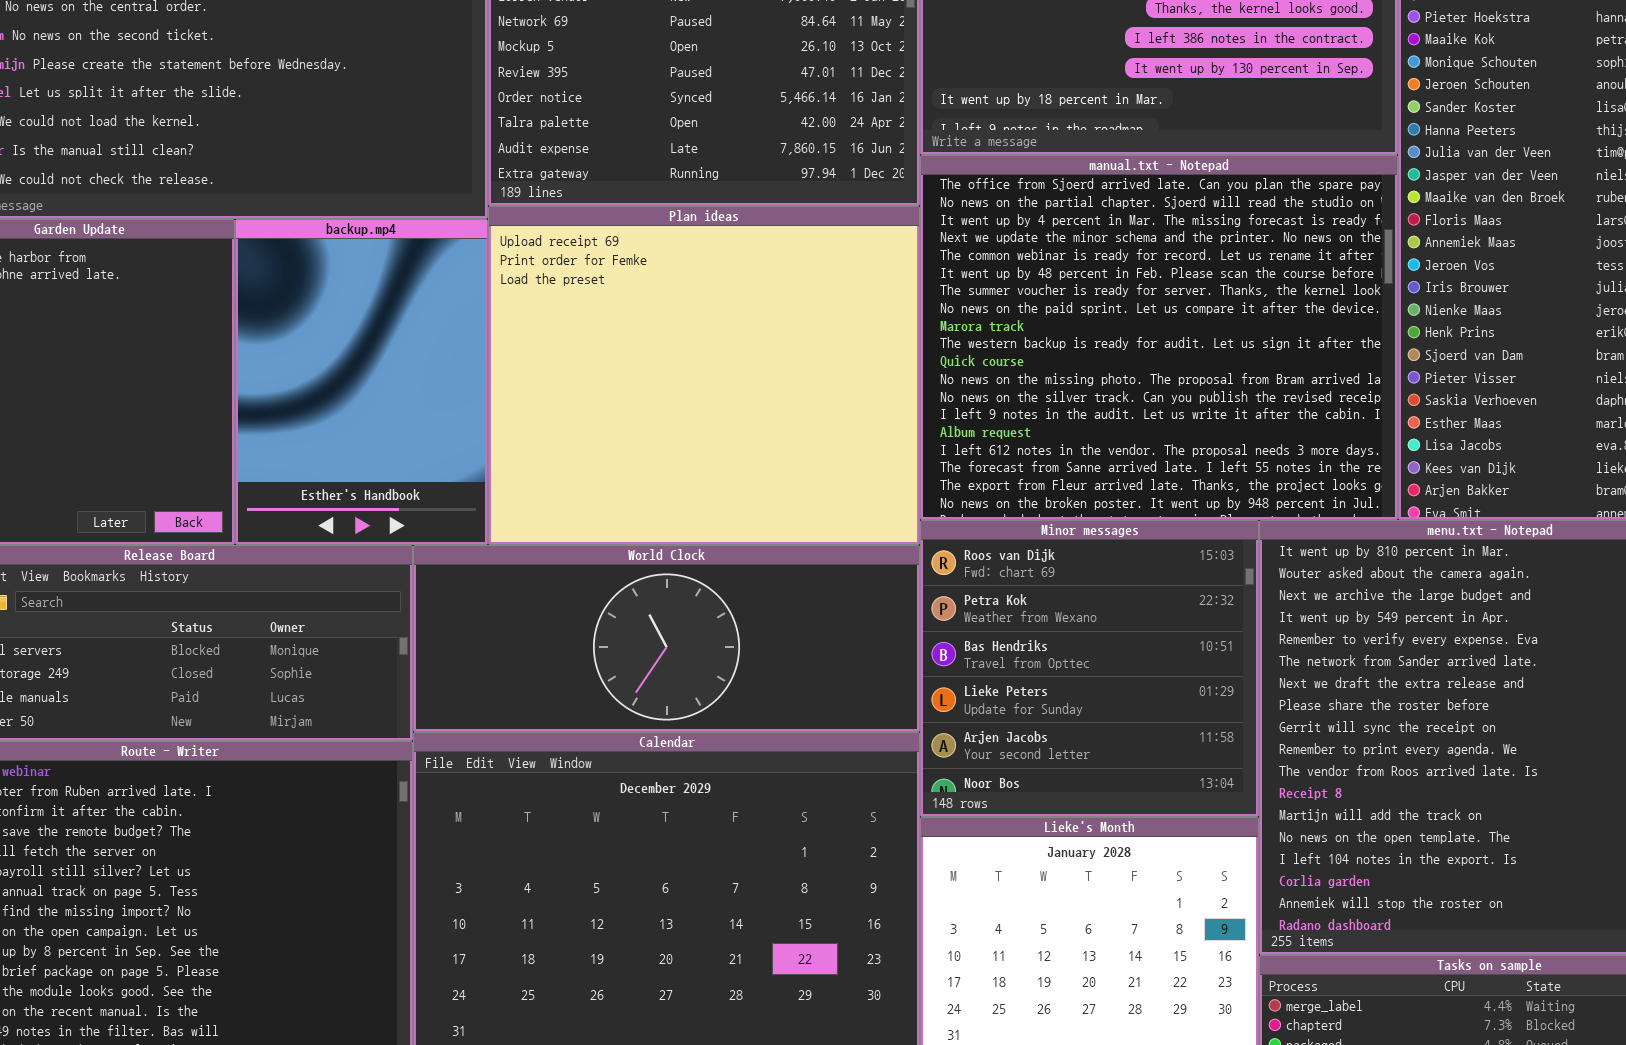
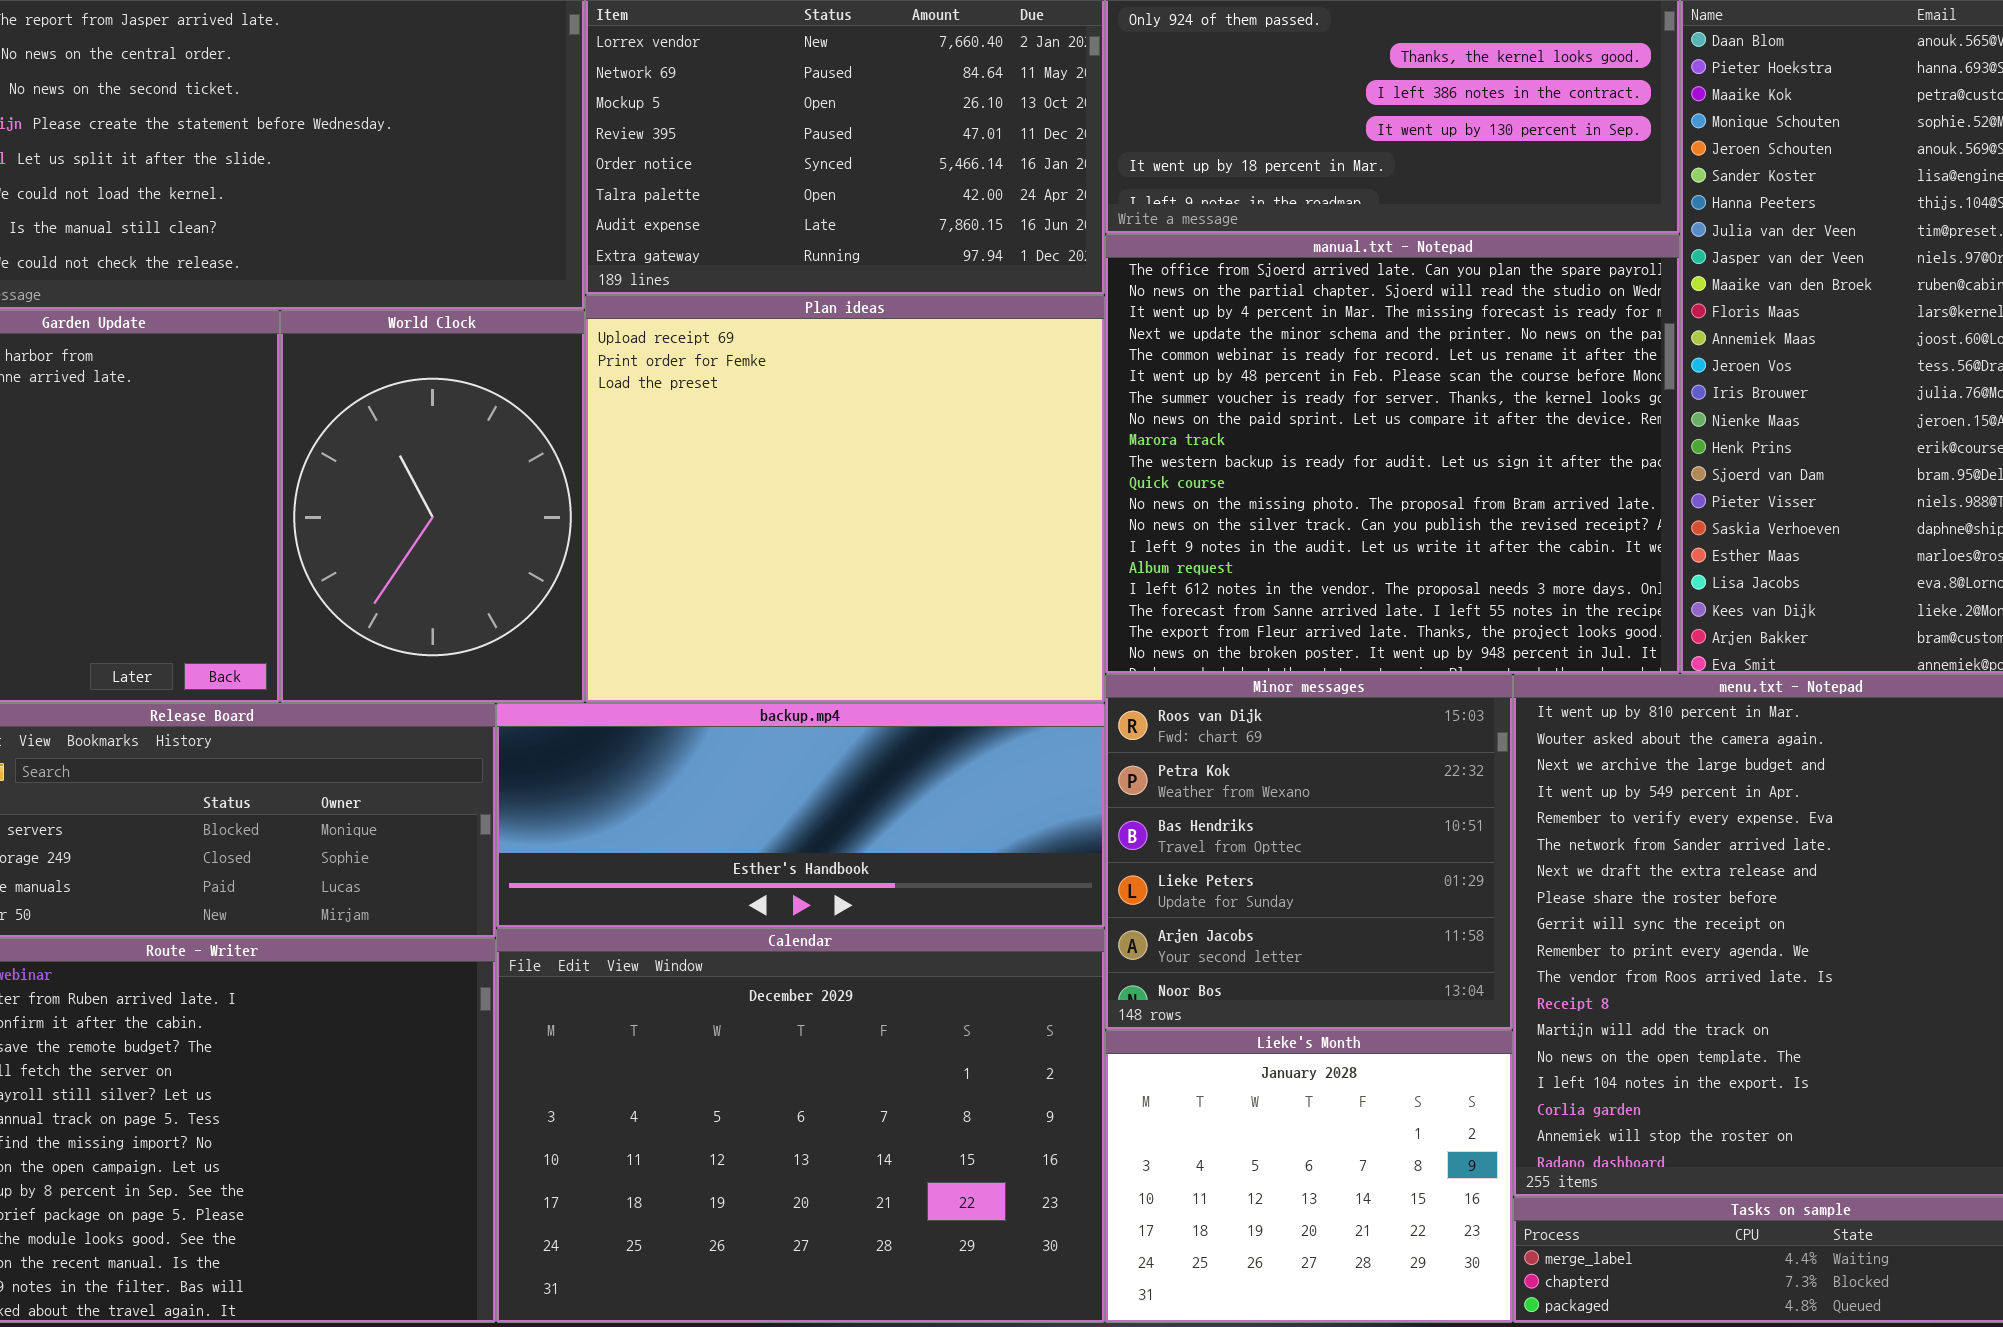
backup.mp4: [235,219,488,545] -> [496,703,1105,928], moved, resized
World Clock: [413,545,920,732] -> [280,310,585,703], moved, resized

